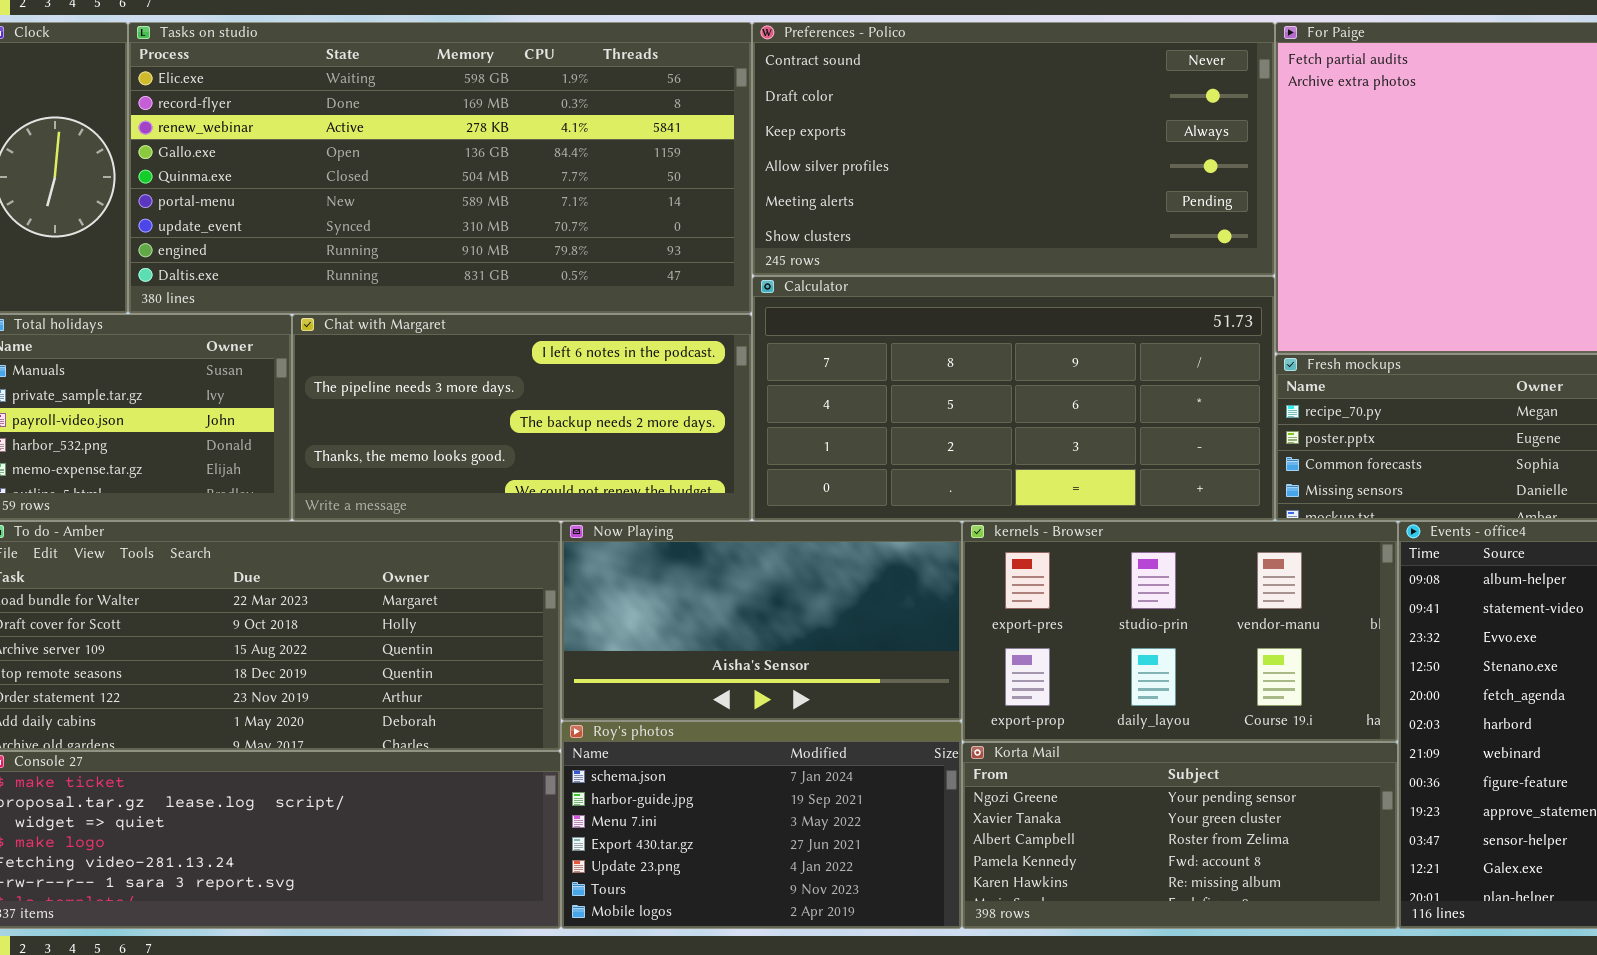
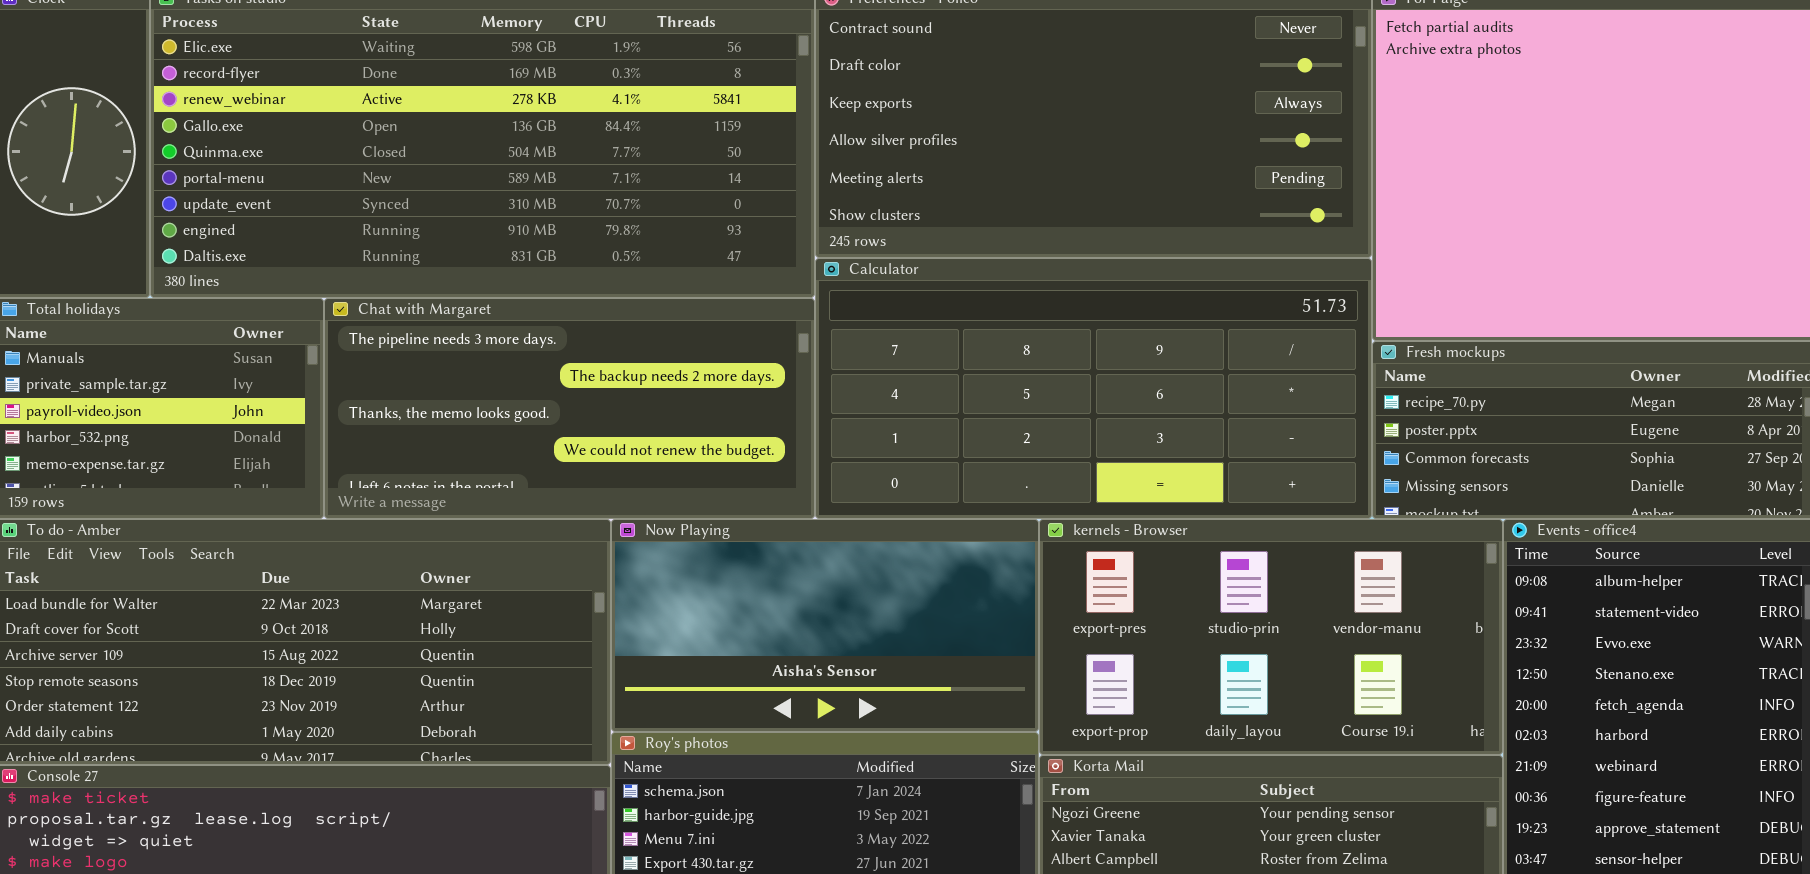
Chat with Margaret: [292,314,752,521] -> [324,298,815,519], scrolled down 1 row

